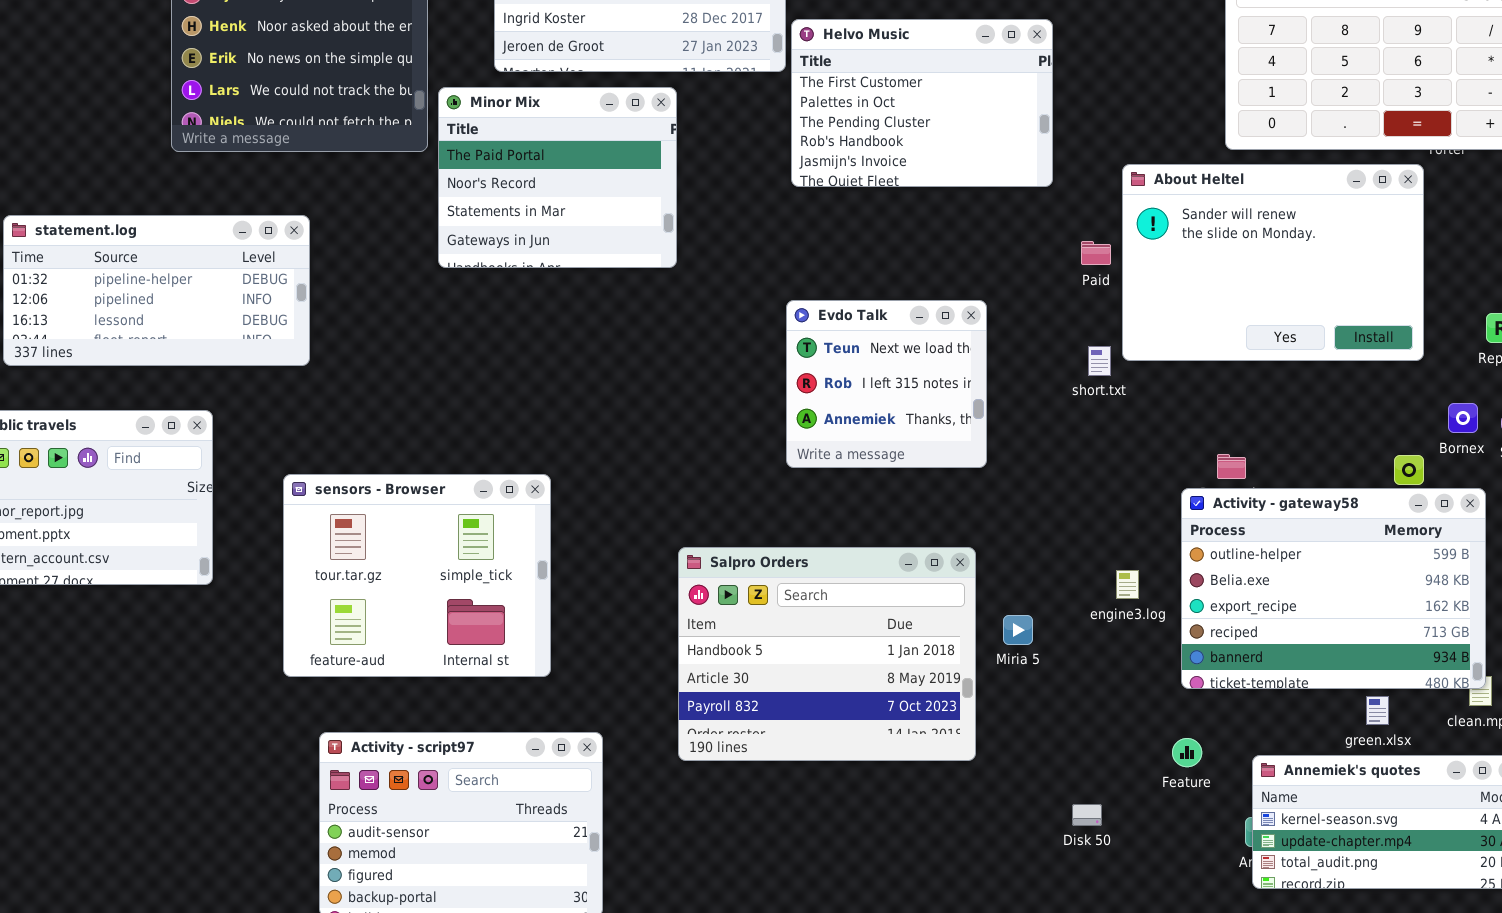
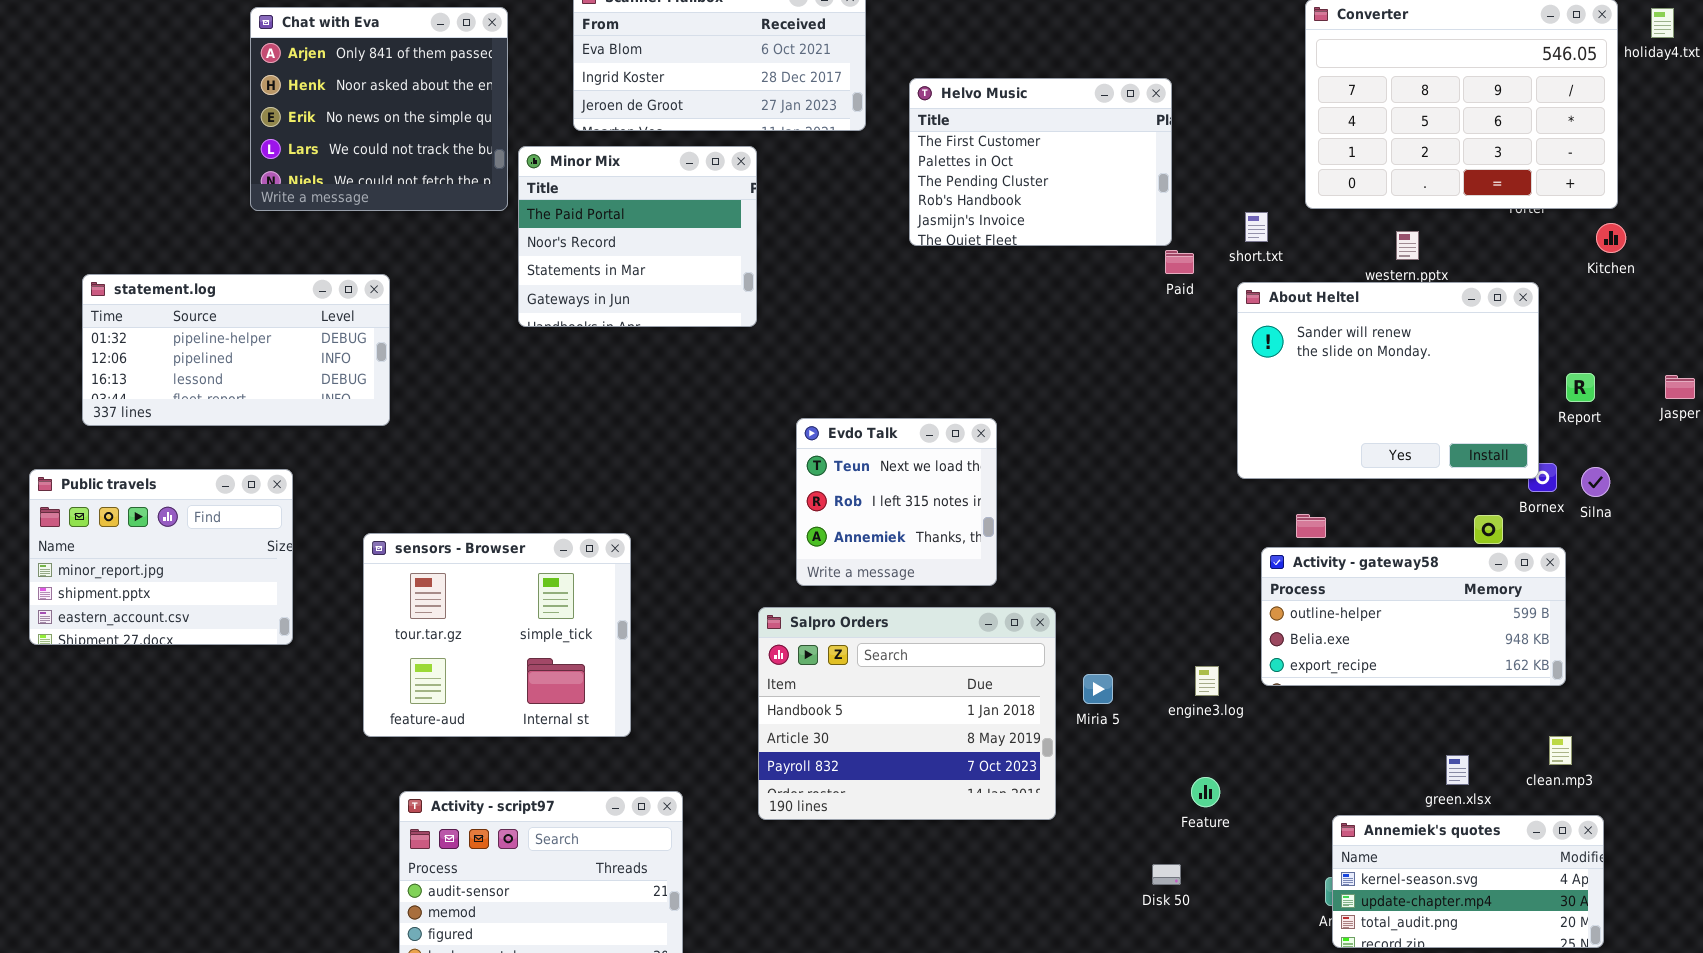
Helvo Music: [791,19,1053,187] -> [909,78,1172,246], moved
About Heltel: [1122,164,1424,361] -> [1237,282,1539,479], moved
Paid: [1081,241,1111,265] -> [1165,250,1194,274], moved
Evdo Talk: [786,300,987,468] -> [796,418,997,586], moved
short.txt: [1088,346,1111,376] -> [1245,212,1268,242], moved
Activity - gateway58: [1181,488,1486,689] -> [1261,547,1566,686], resized
engine3.log: [1116,570,1139,599] -> [1195,666,1219,696], moved
Feature: [1172,738,1202,767] -> [1191,777,1220,807], moved

